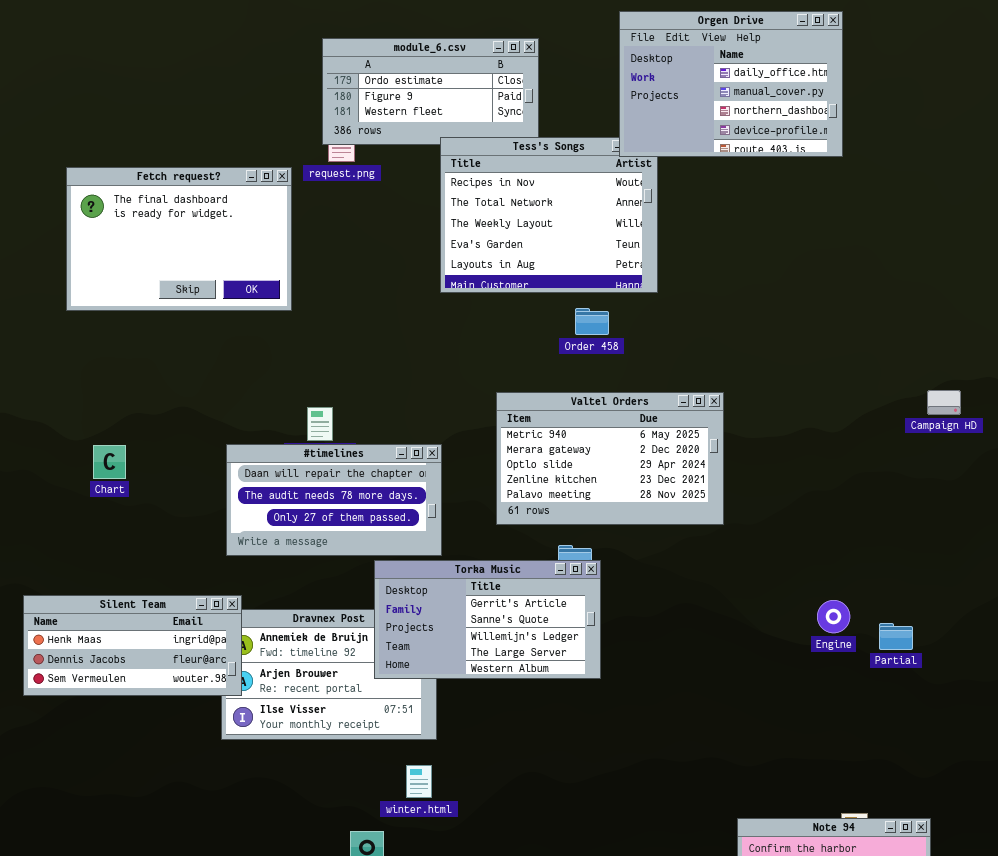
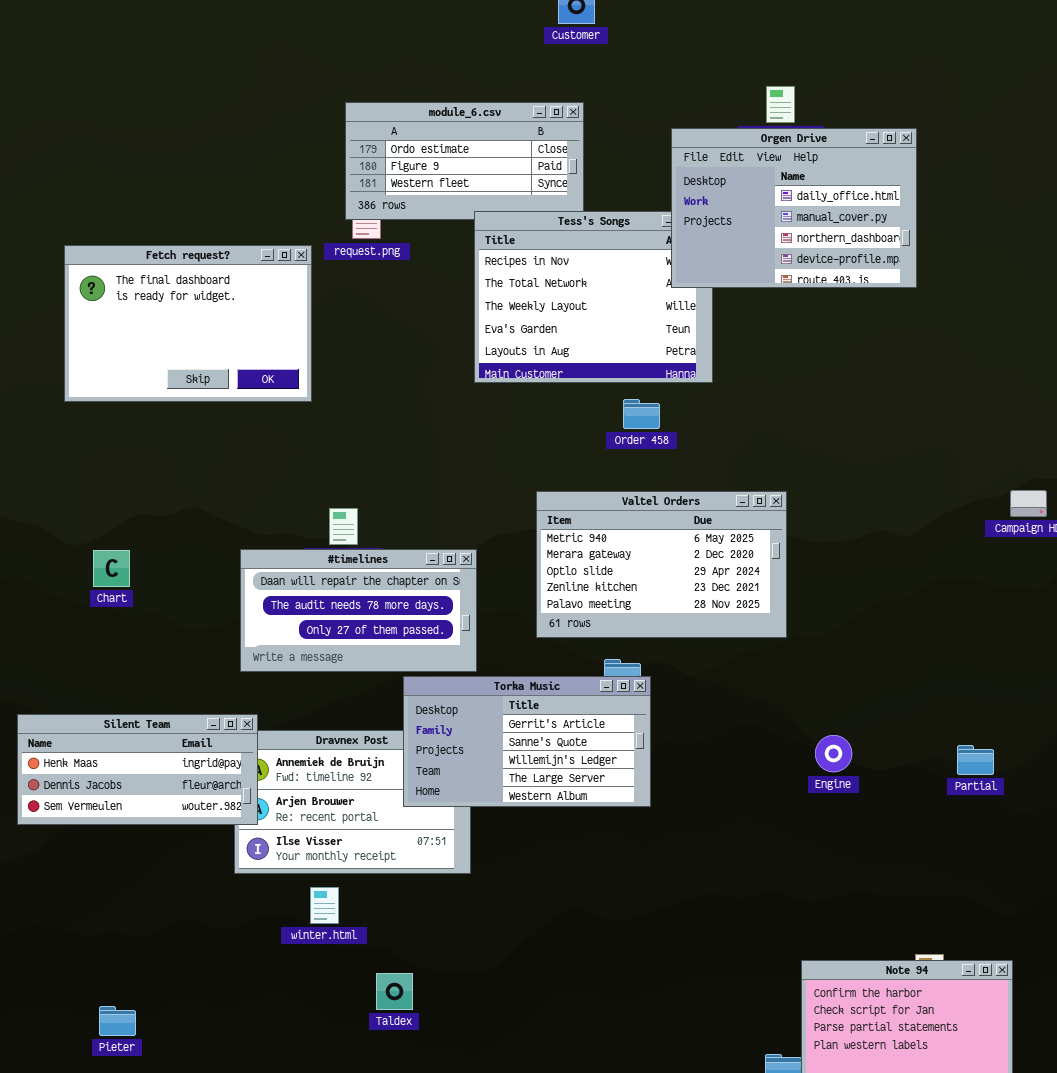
Orgen Drive: [619,11,843,157] -> [671,128,917,288], moved
Engine: [817,600,850,633] -> [815,735,852,772], moved
winter.html: [406,765,432,798] -> [310,887,339,924], moved

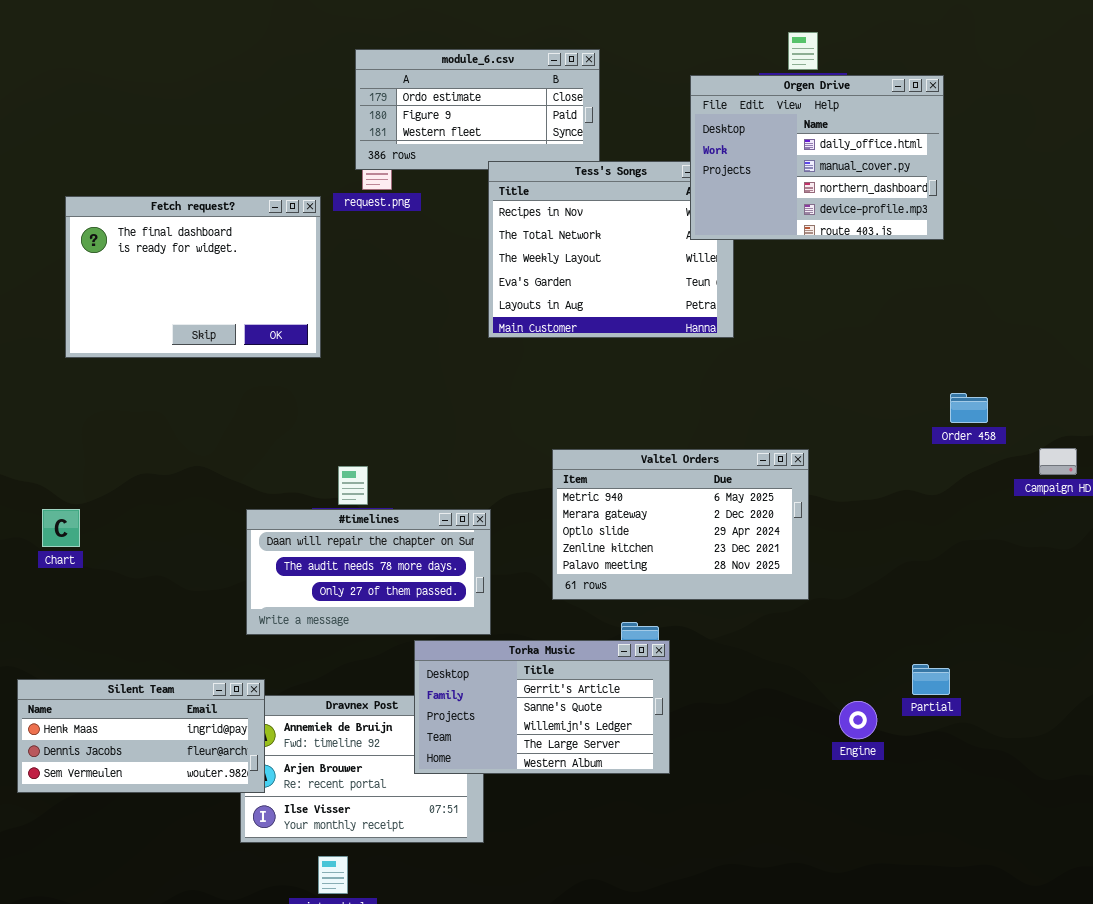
Order 458: [623,399,660,429] -> [950,393,988,423], moved
Chart: [93,550,130,587] -> [42,509,80,547], moved
Partial: [957,745,994,775] -> [912,664,950,695], moved

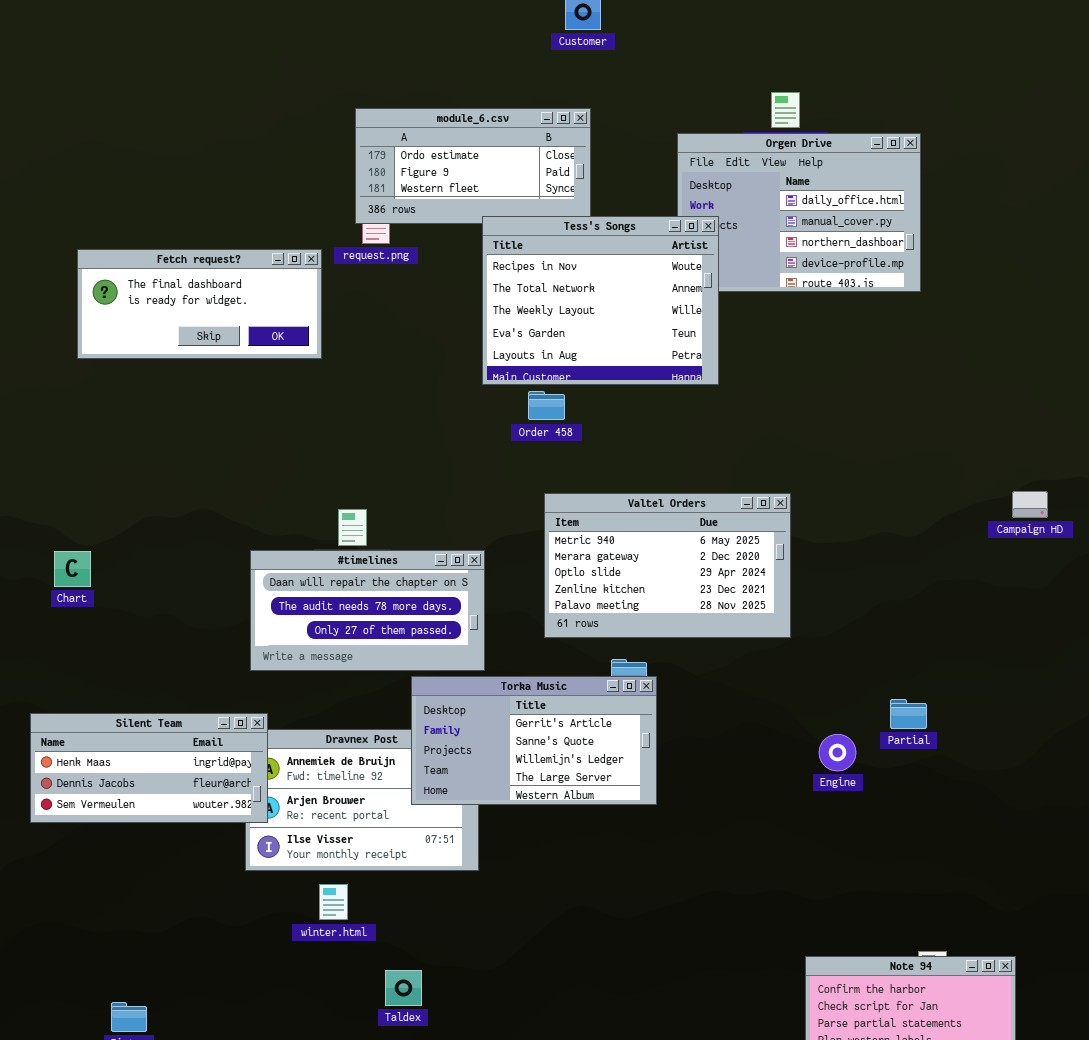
Tess's Songs: [488,161,734,338] -> [482,216,719,385], raised
Fetch request?: [65,196,321,358] -> [77,249,322,359], resized
Order 458: [950,393,988,423] -> [528,391,565,420], moved

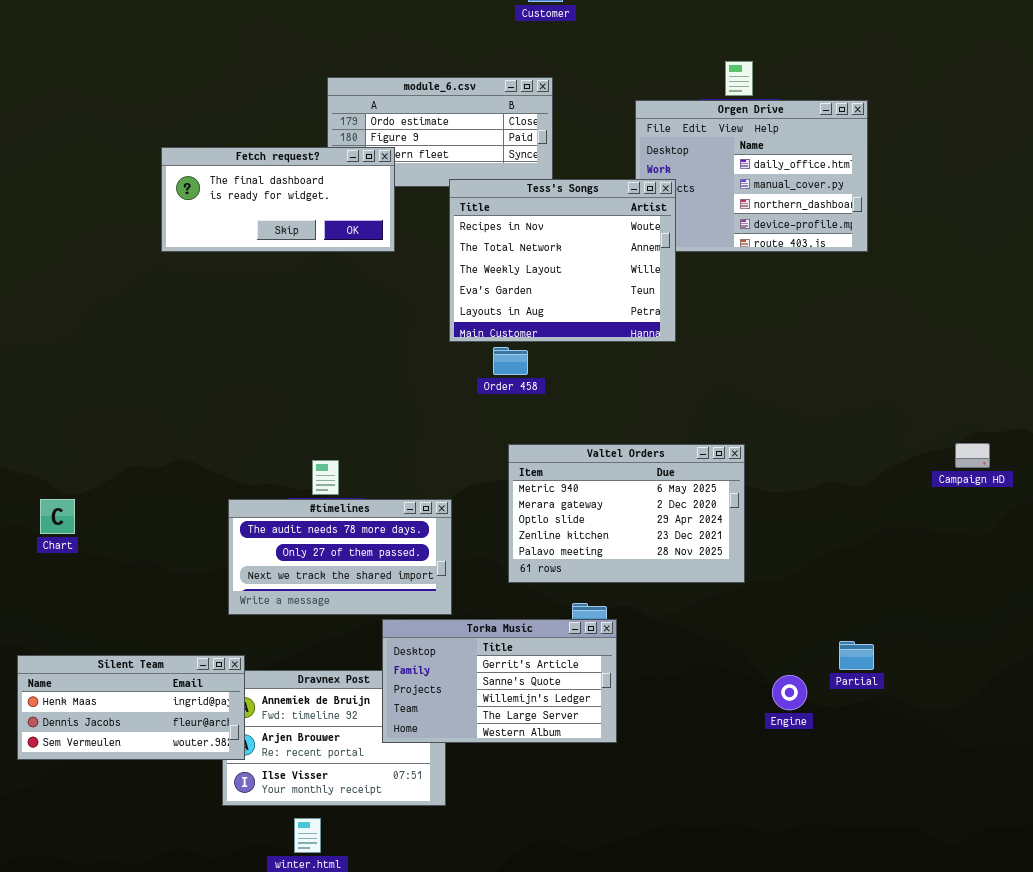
Fetch request?: [77,249,322,359] -> [161,147,395,252], moved
#timelines: [250,550,485,671] -> [228,499,452,615], scrolled down 1 row

